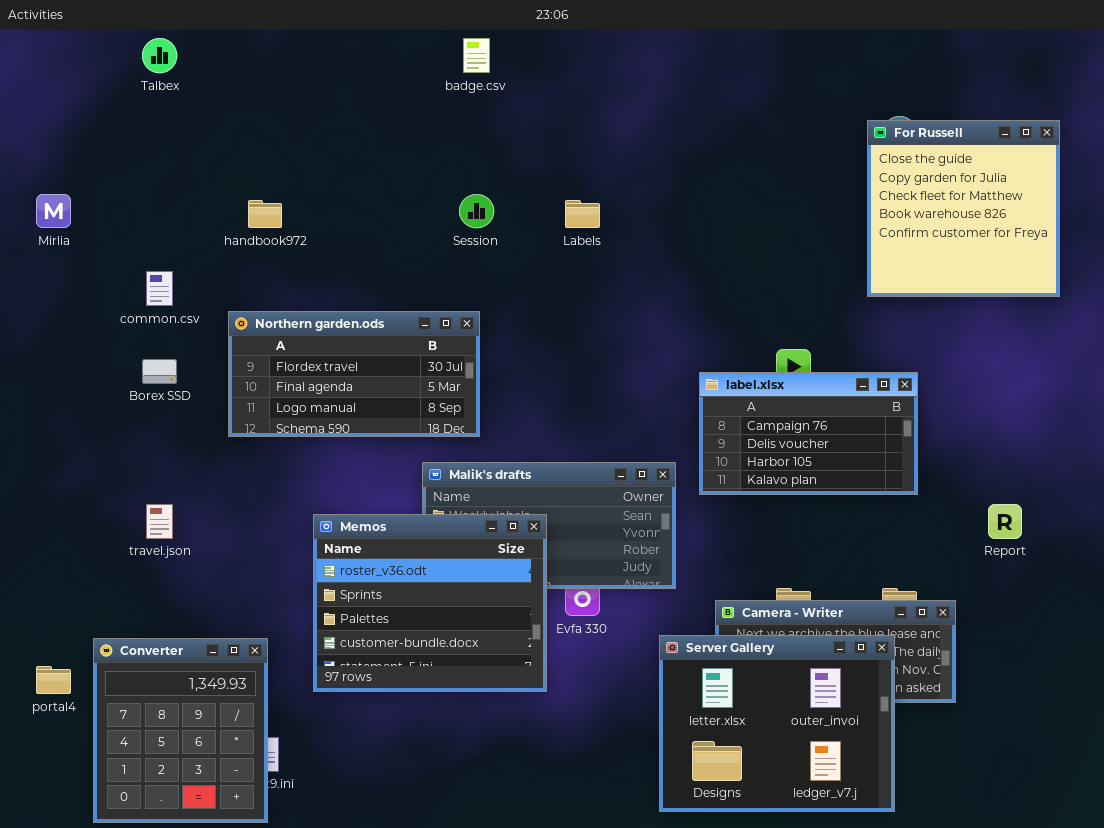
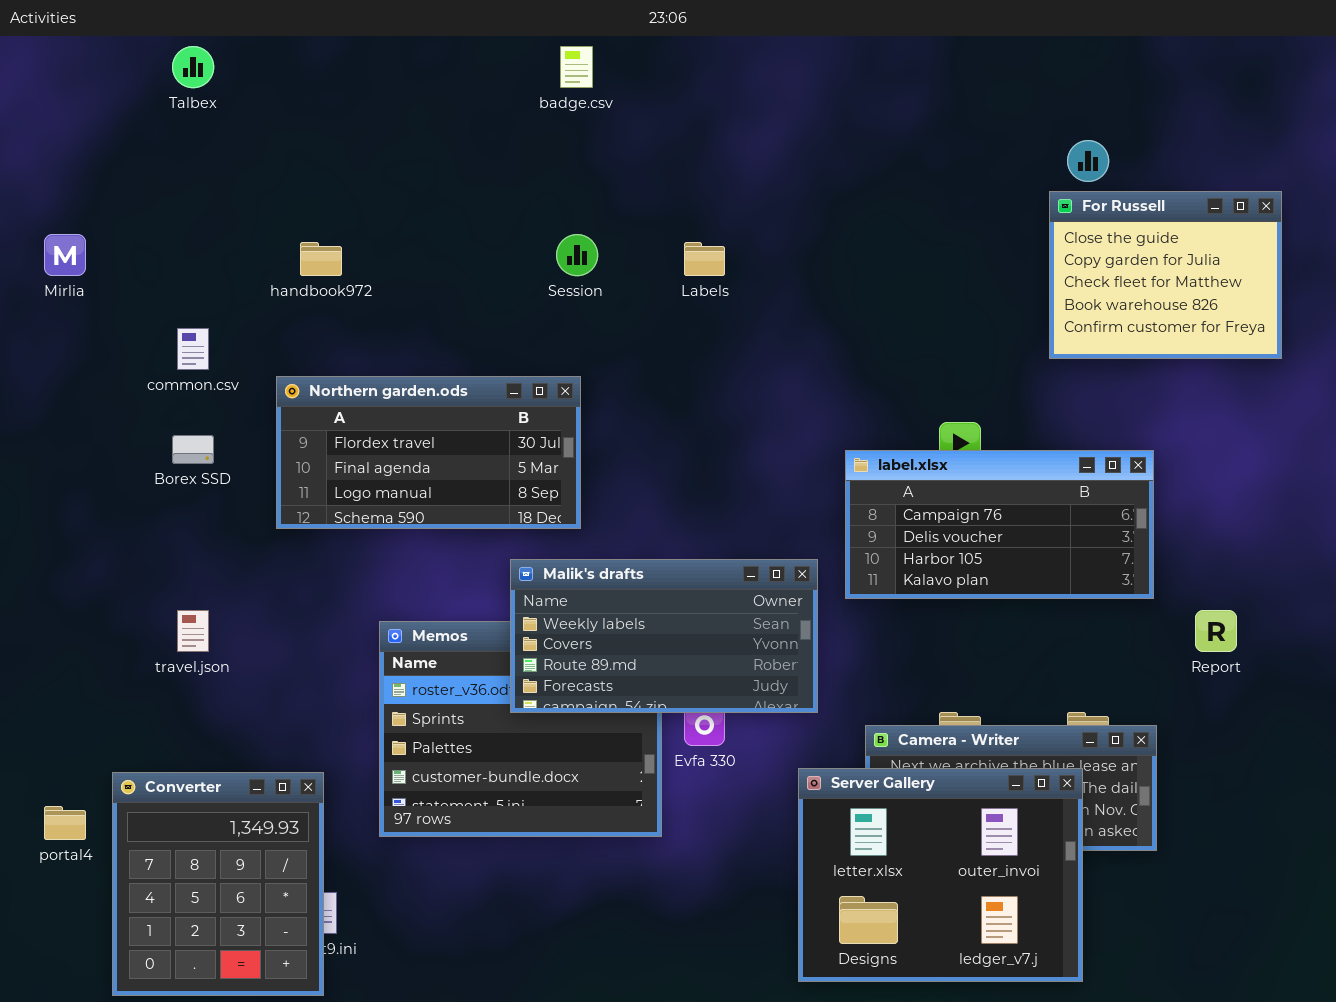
For Russell: [867,120,1060,297] -> [1049,191,1282,359], resized
label.xlsx: [699,372,918,495] -> [845,450,1154,599], resized
Malik's drafts: [422,462,676,589] -> [510,559,818,713], raised

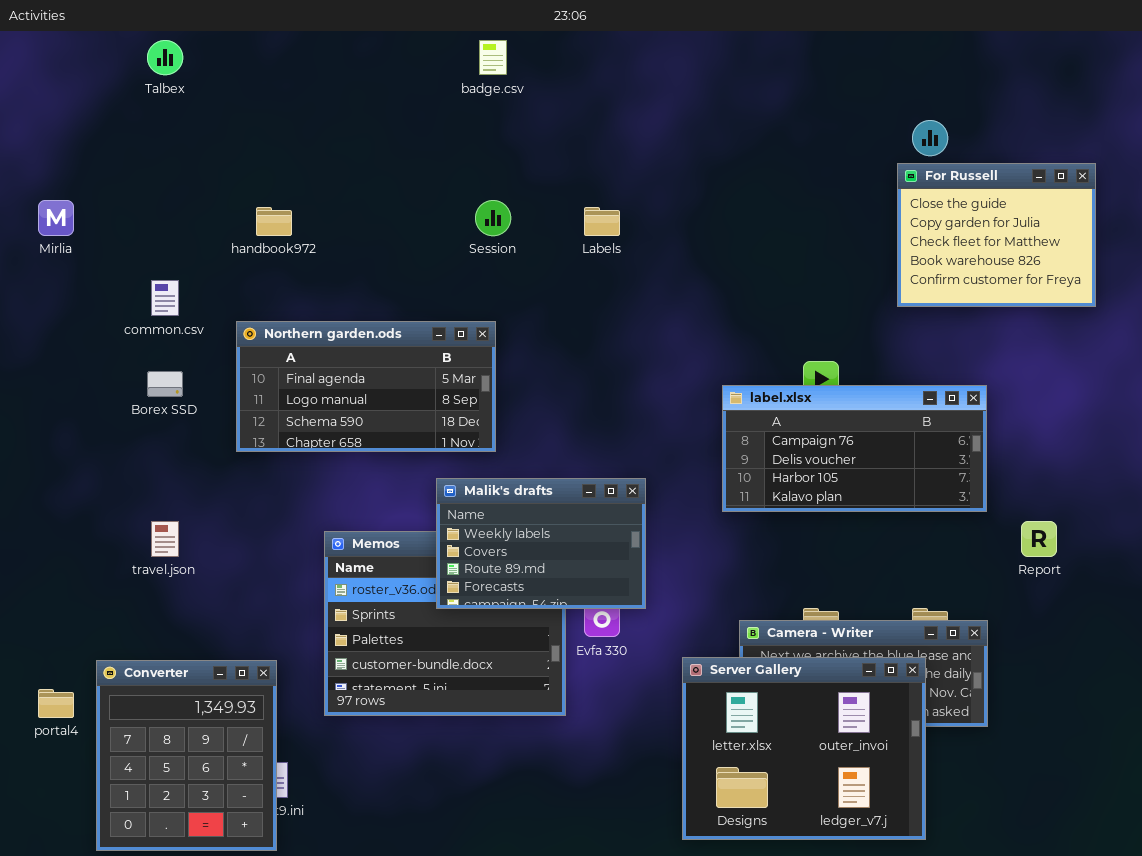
Northern garden.ods: [276,376,581,529] -> [236,321,496,452], scrolled down 1 row
Malik's drafts: [510,559,818,713] -> [436,478,646,609], resized

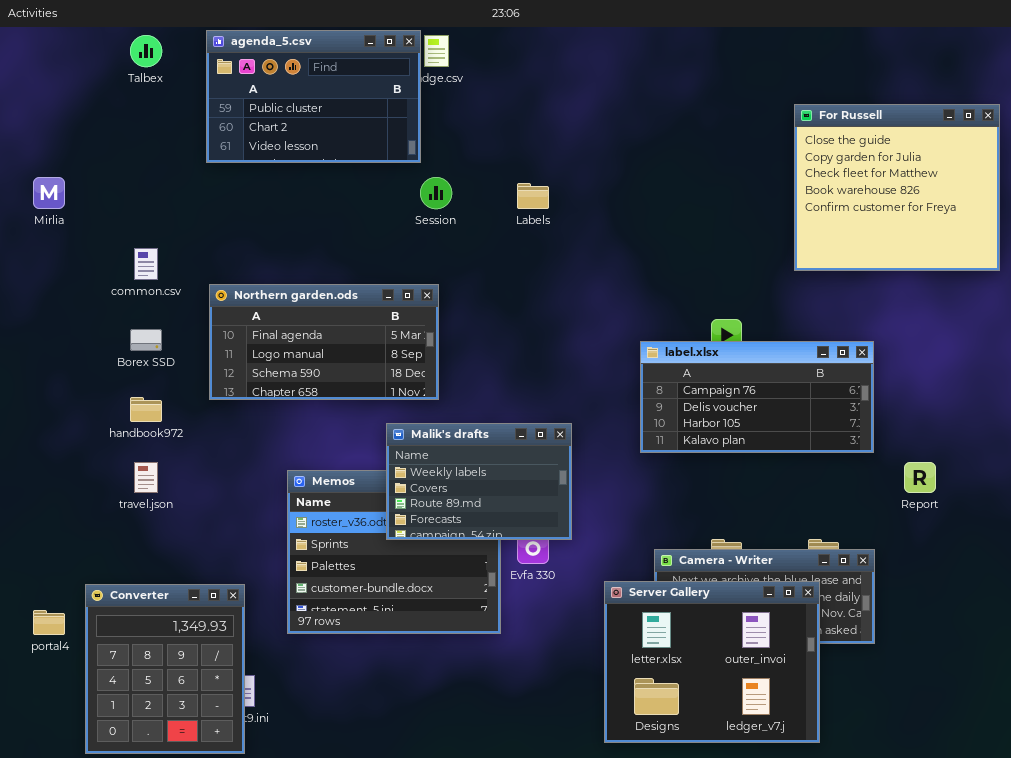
agenda_5.csv: none -> [206,30,421,163], opened
For Russell: [897,163,1096,307] -> [794,104,1000,271], resized
handbook972: [256,207,292,236] -> [130,397,162,422], moved

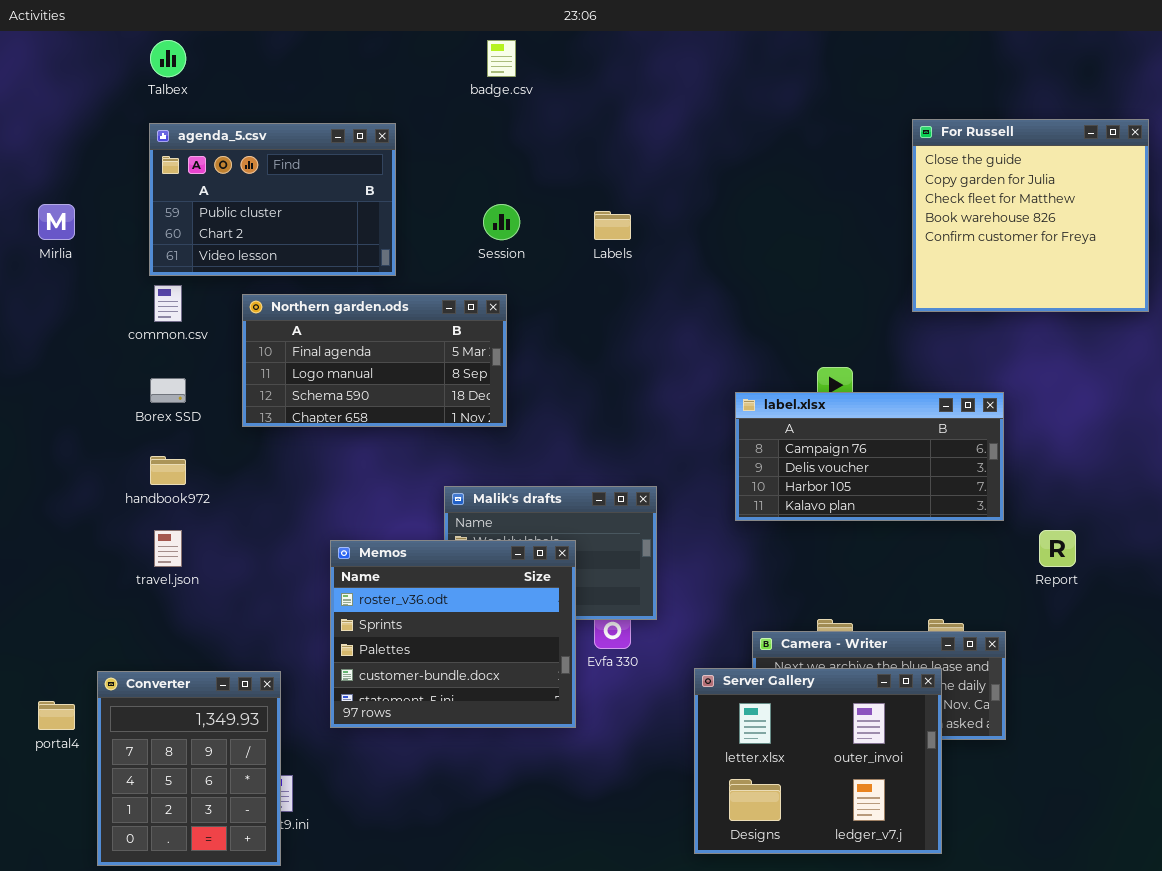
agenda_5.csv: [206,30,421,163] -> [149,123,396,276], moved
Northern garden.ods: [209,284,439,400] -> [242,294,507,427], moved
Memos: [287,470,501,634] -> [330,540,576,728], raised

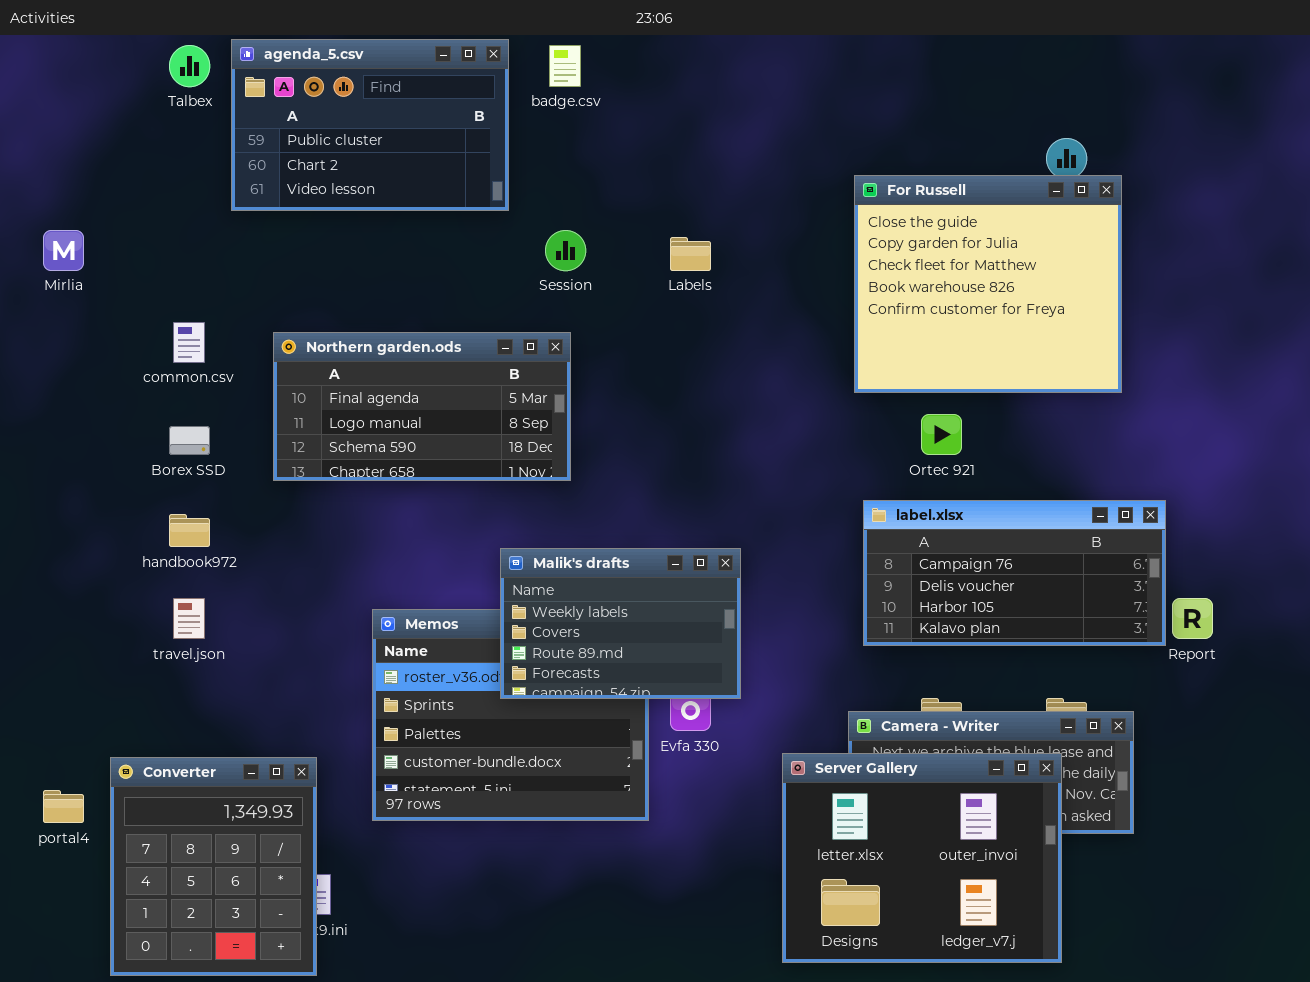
For Russell: [912,119,1149,312] -> [854,175,1122,393], moved
agenda_5.csv: [149,123,396,276] -> [231,39,509,211], moved
label.xlsx: [735,392,1004,521] -> [863,500,1166,646], moved
Malik's drafts: [444,486,657,620] -> [500,548,741,699], raised

